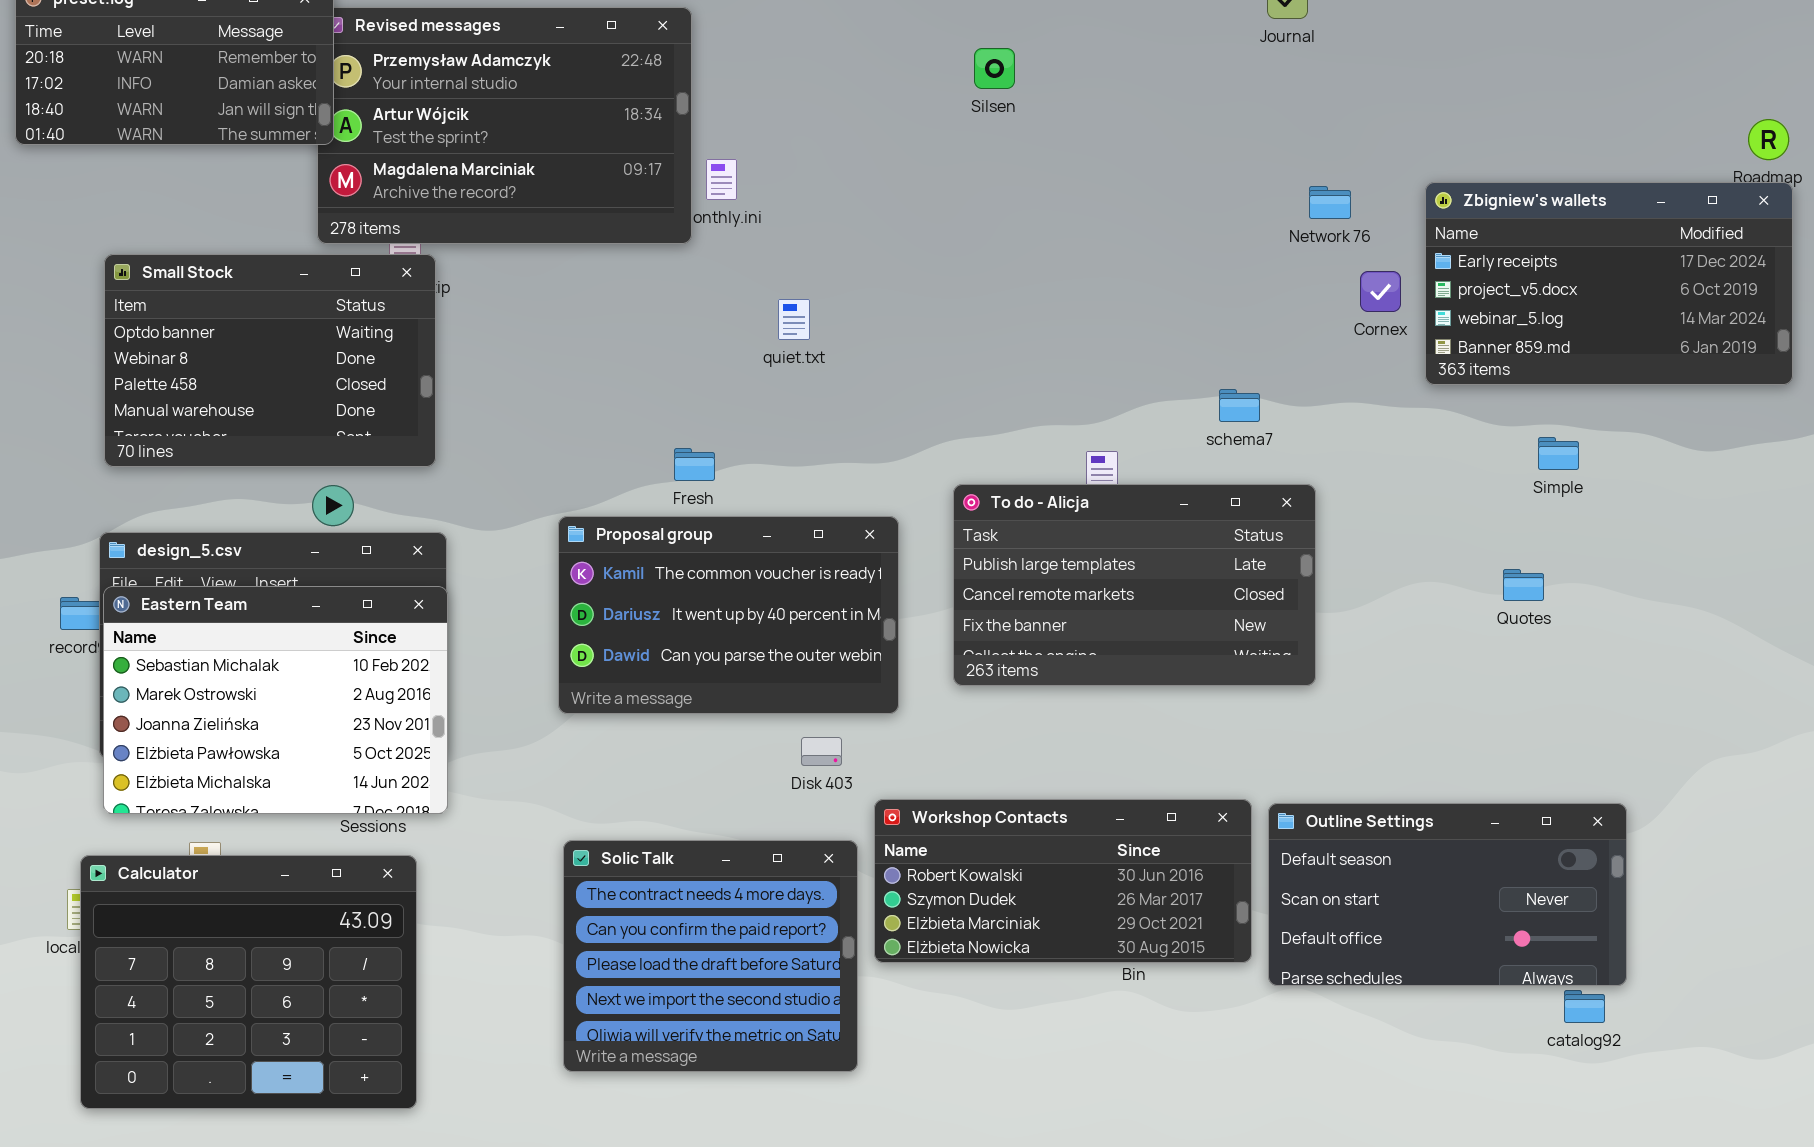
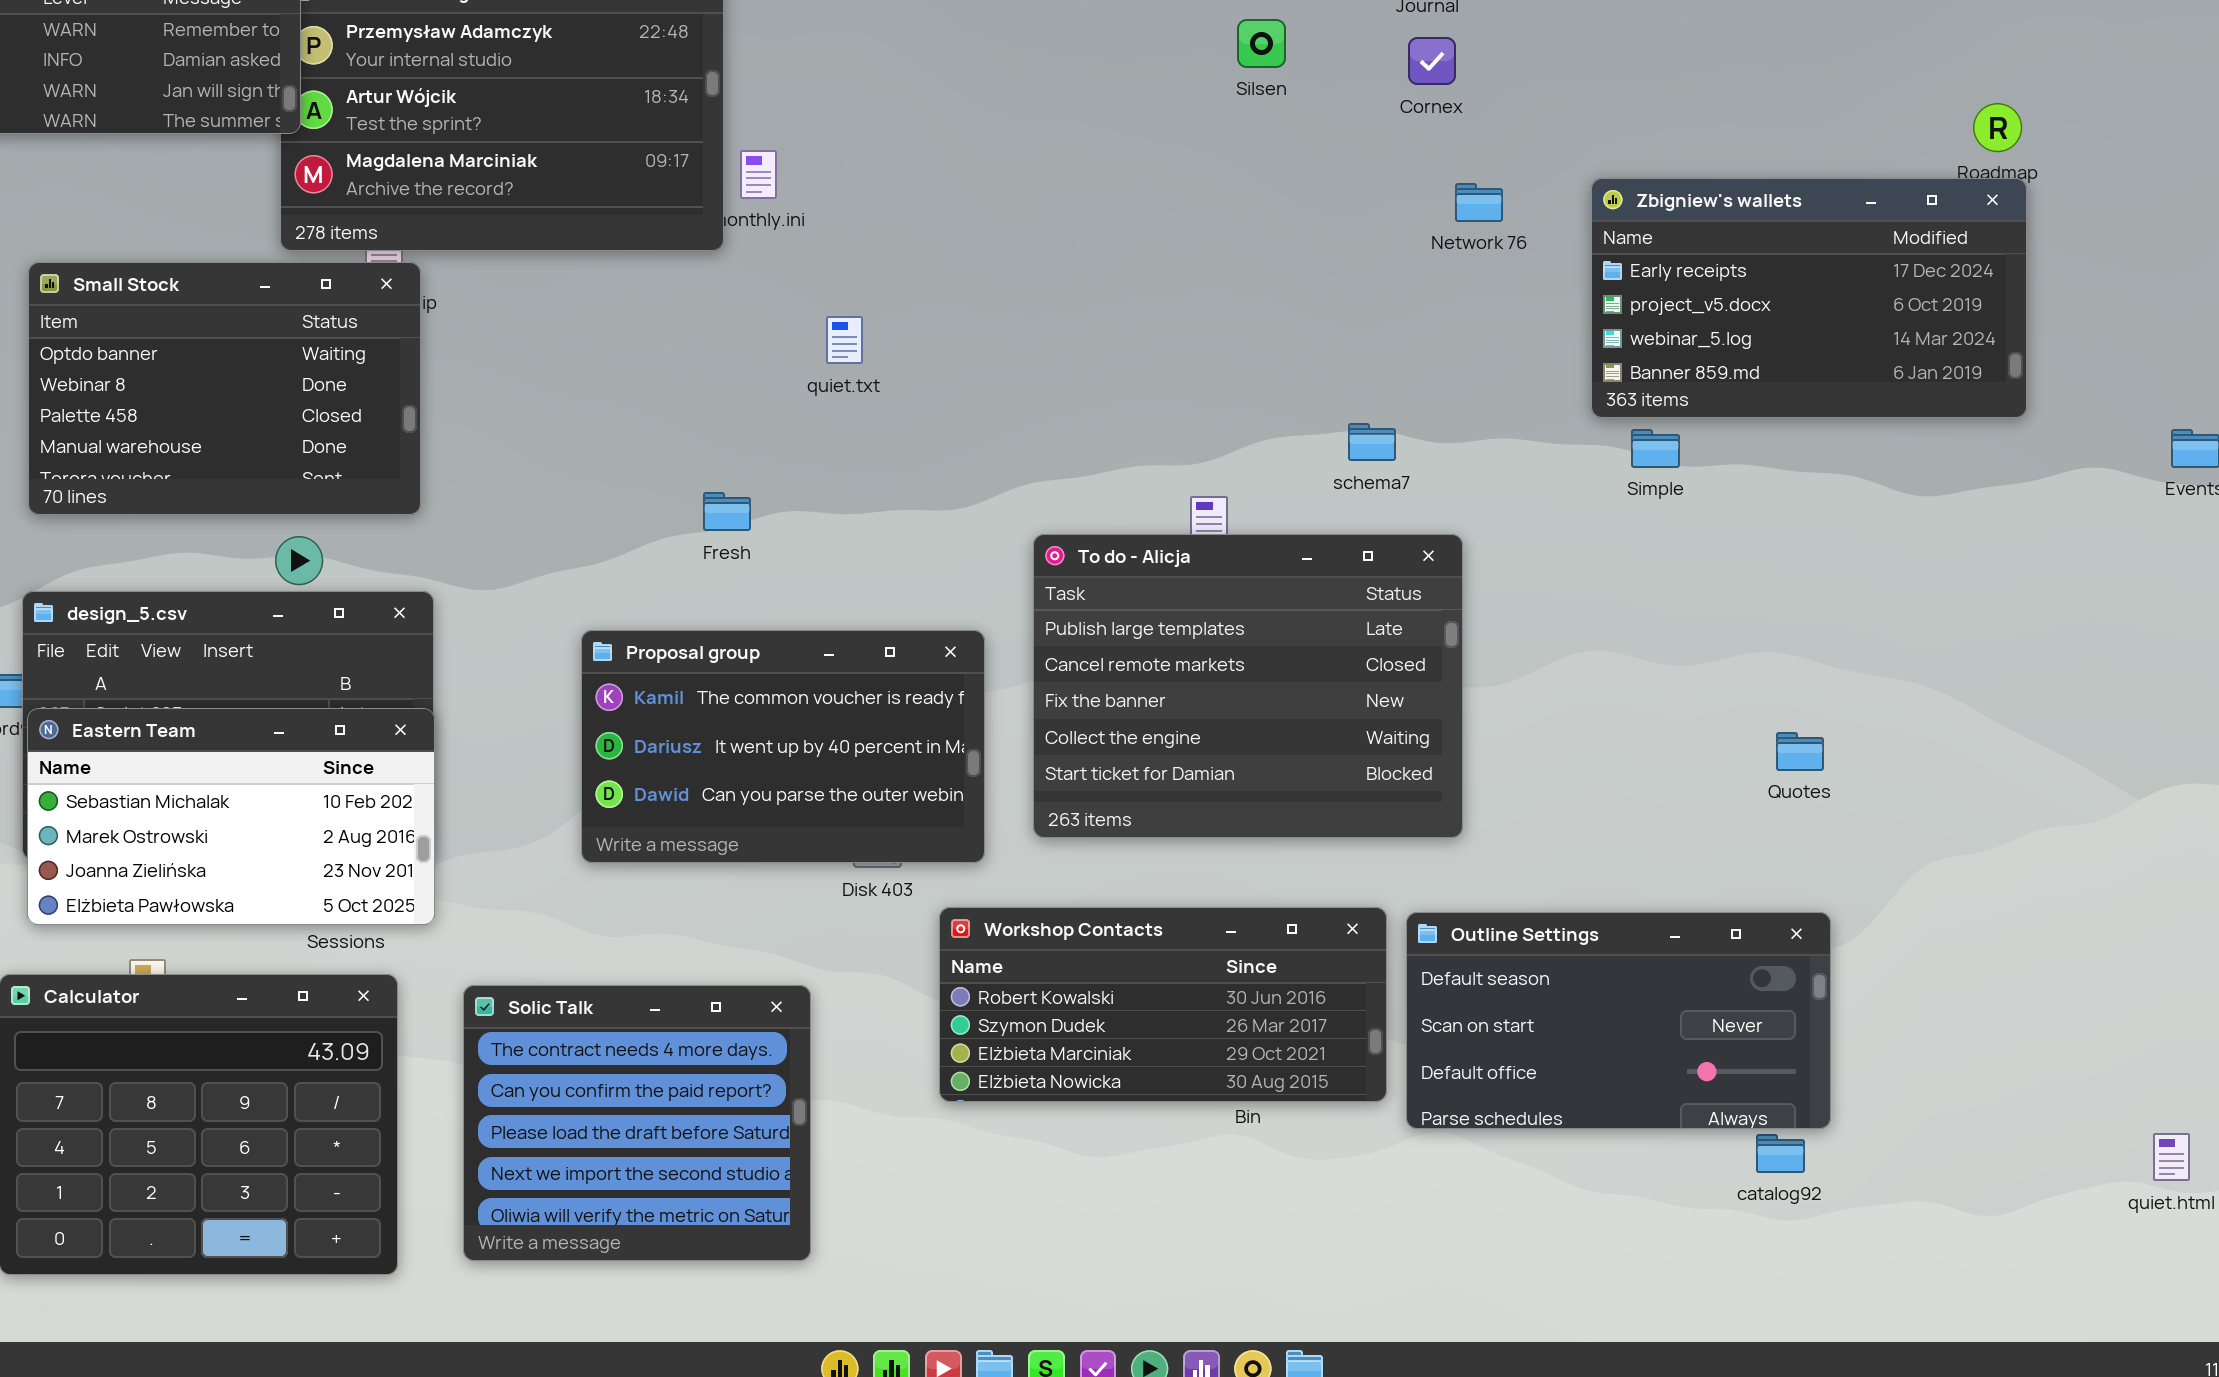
Silsen: [974,48,1015,89] -> [1237,19,1286,68], moved
Cornex: [1360,271,1401,312] -> [1408,37,1456,85], moved
Simple: [1538,437,1579,470] -> [1631,429,1680,468], moved
To do - Alicja: [953,484,1316,686] -> [1033,534,1463,838], resized
Proposal group: [558,516,899,714] -> [581,630,985,863], moved
Quotes: [1503,569,1544,601] -> [1776,732,1824,771], moved
Eastern Team: [103,586,448,814] -> [27,708,435,925], resized
Solic Talk: [563,840,858,1072] -> [463,985,811,1261], moved

